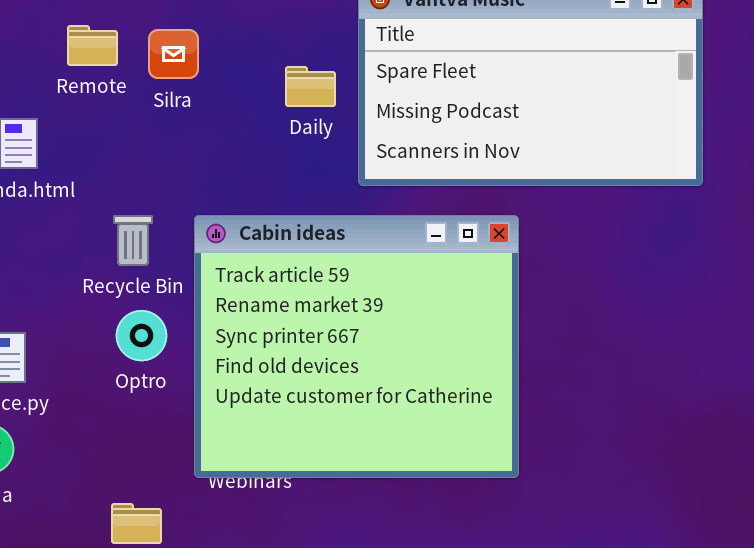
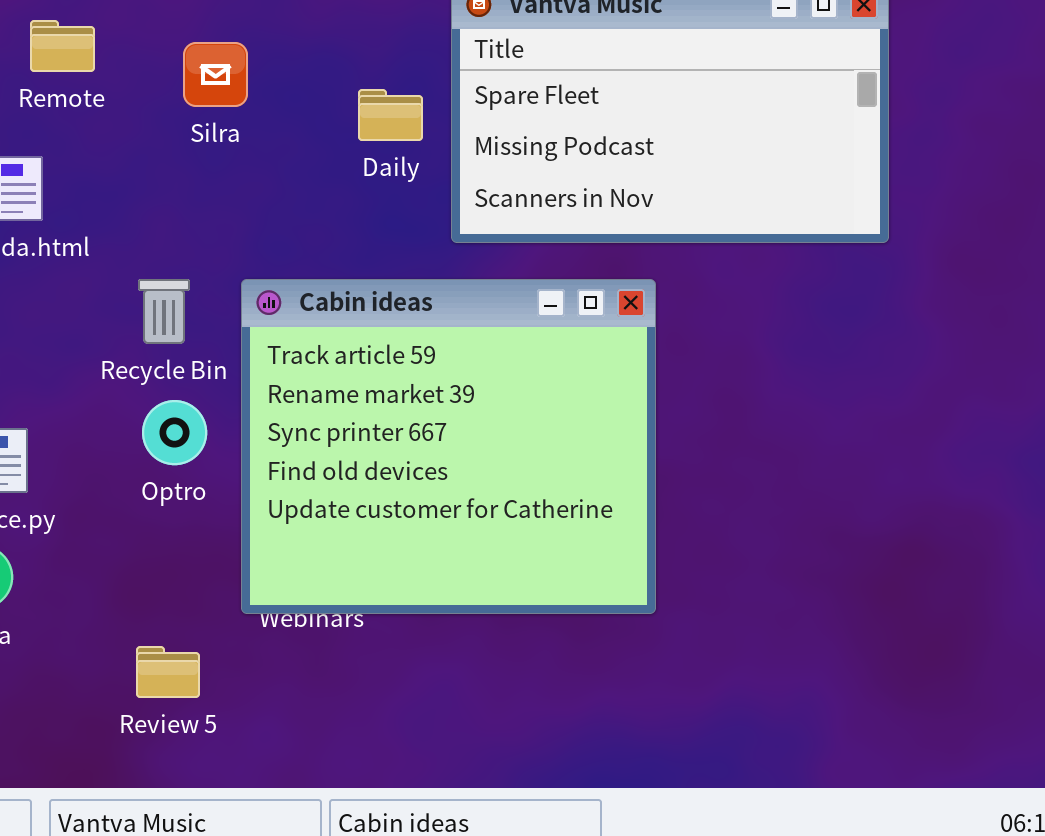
Remote: [67,25,118,66] -> [30,20,95,72], moved

